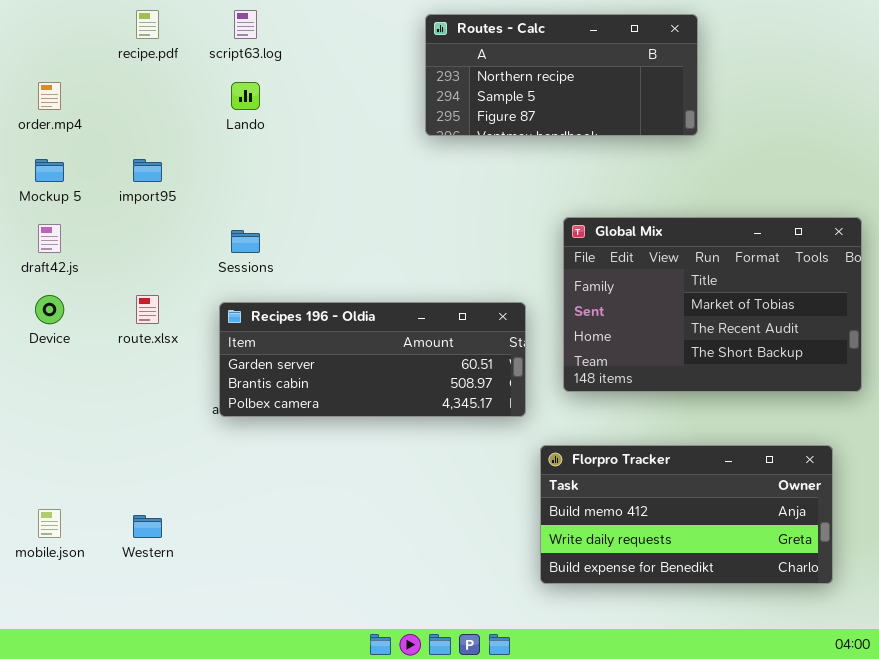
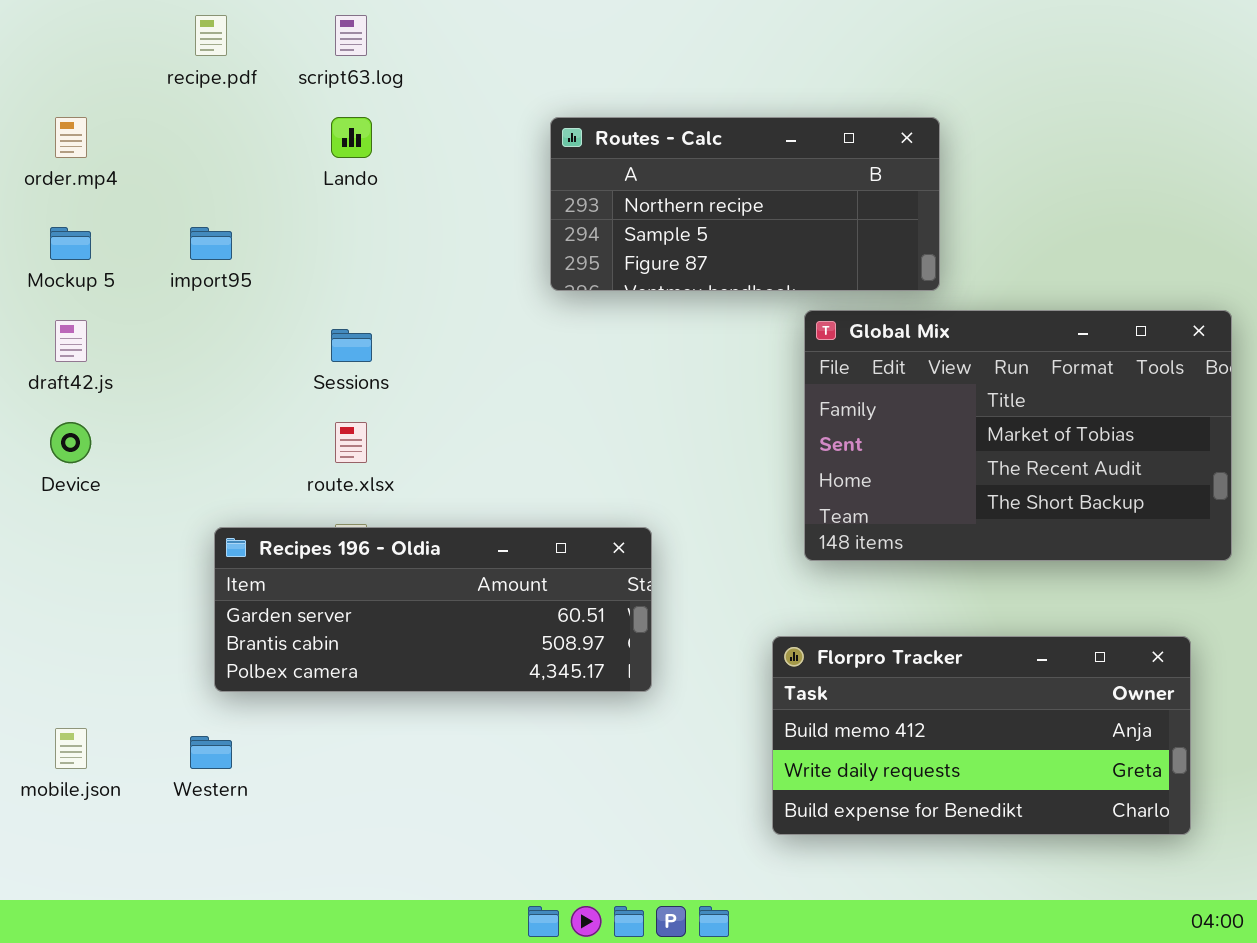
Routes - Calc: [425,14,698,136] -> [550,117,940,291], moved
route.xlsx: [136,295,159,324] -> [335,422,367,463], moved
Recipes 196 - Oldia: [219,302,526,417] -> [214,527,652,692], moved

